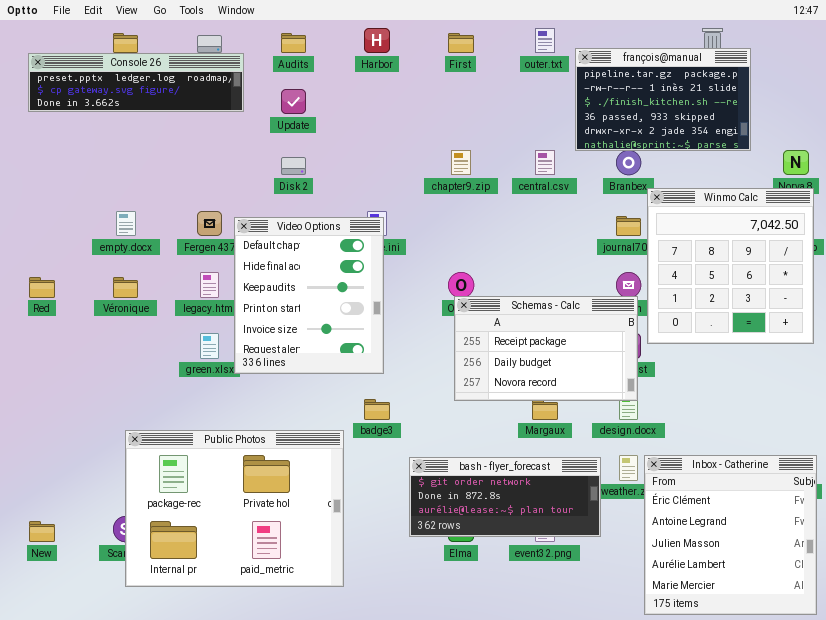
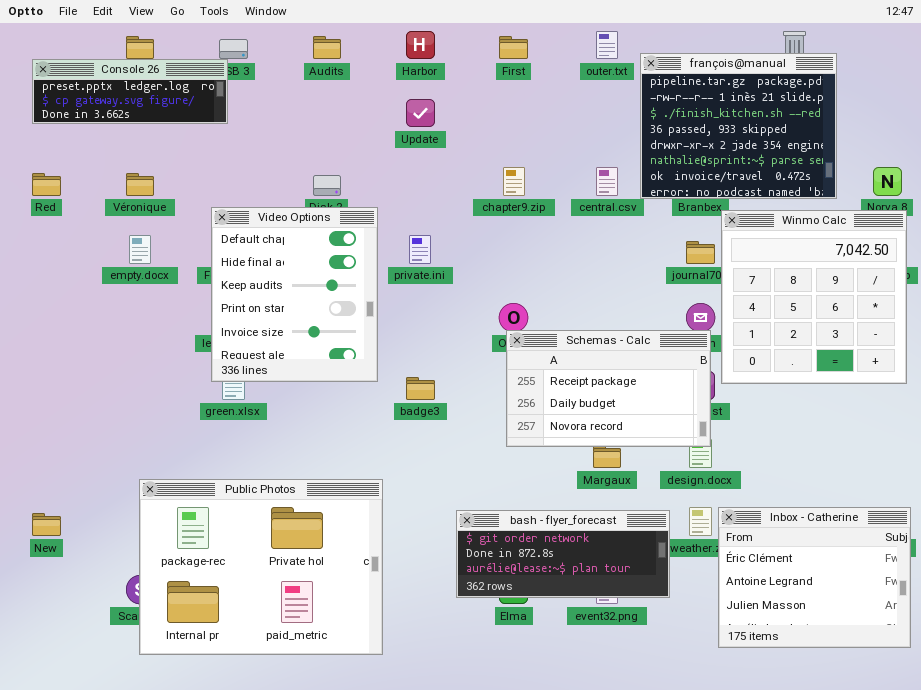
françois@manual: [575,48,751,151] -> [640,53,837,199], resized
Console 26: [28,53,244,112] -> [32,59,228,124], resized
Update: [281,89,306,114] -> [406,99,435,127], moved
Video Options: [234,217,384,374] -> [211,207,378,382], moved
Red: [29,277,55,298] -> [32,173,61,196], moved
Véronique: [113,277,138,298] -> [126,173,154,196], moved
badge3: [364,399,390,420] -> [406,377,435,400], moved
Inbox - Catherine: [644,455,817,615] -> [718,507,911,648], resized
New: [29,521,55,542] -> [32,513,61,536], moved

